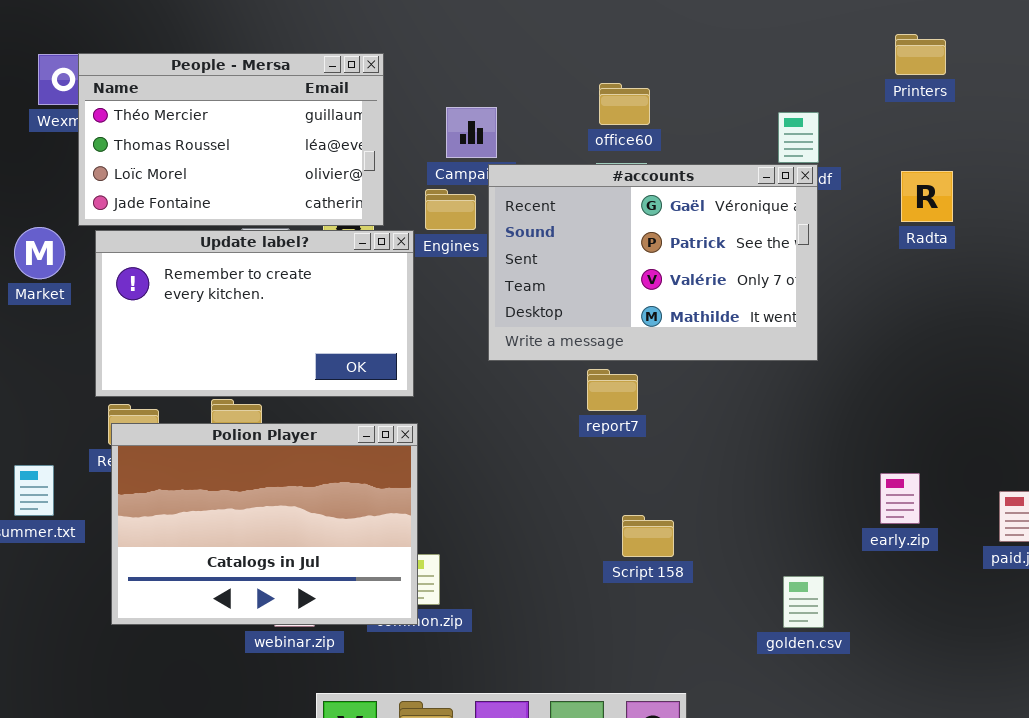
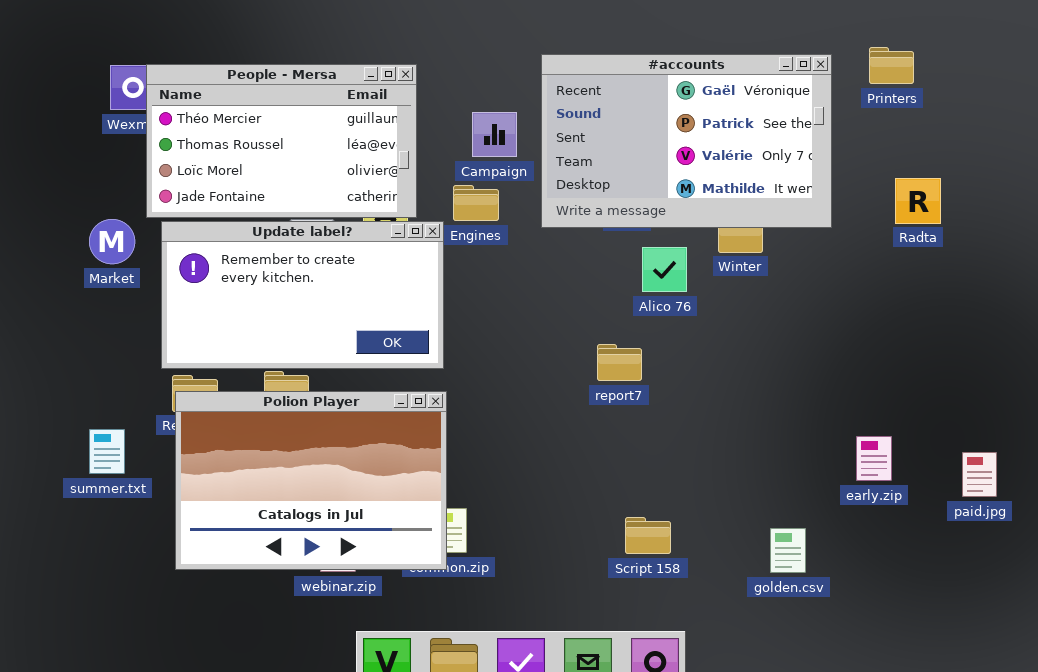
#accounts: [488,164,818,361] -> [541,54,832,228], moved
Radta: [901,171,953,222] -> [895,178,941,224], moved
Script 158: [622,515,674,557] -> [625,517,671,554], moved

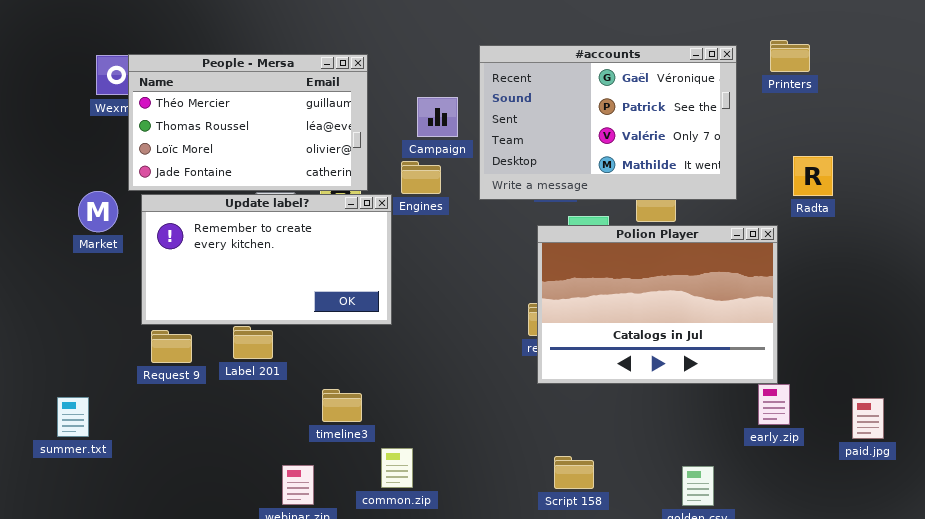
Polion Player: [175,391,447,570] -> [537,225,778,384], moved
summer.txt: [89,429,125,474] -> [57,397,89,437], moved

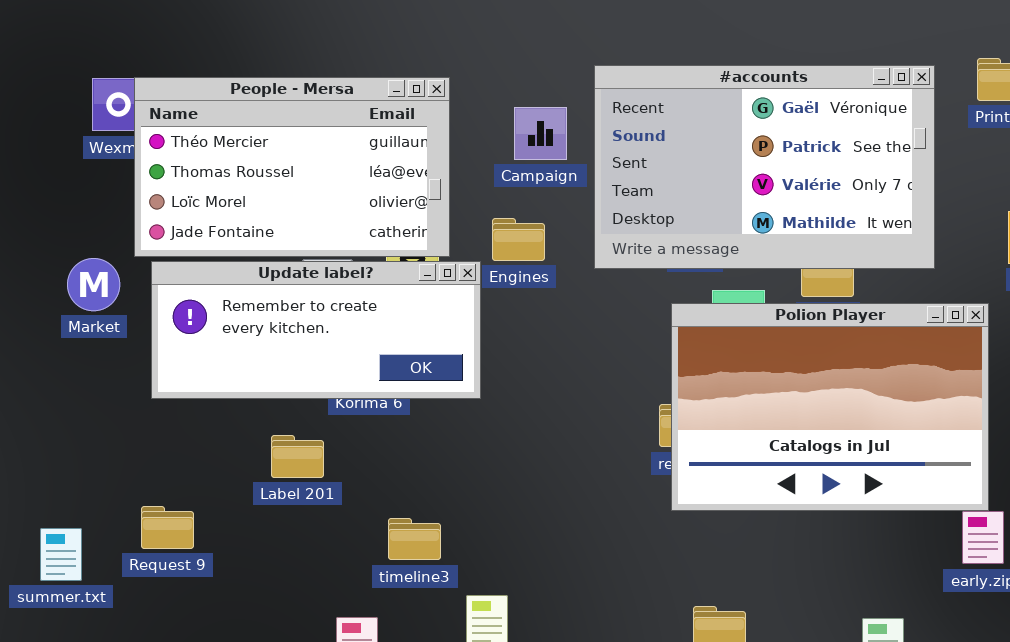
Campaign: [417,97,458,137] -> [514,107,567,160], moved
Update label?: [141,194,392,325] -> [151,261,481,399], resized
Request 9: [151,330,192,363] -> [141,506,194,549], moved

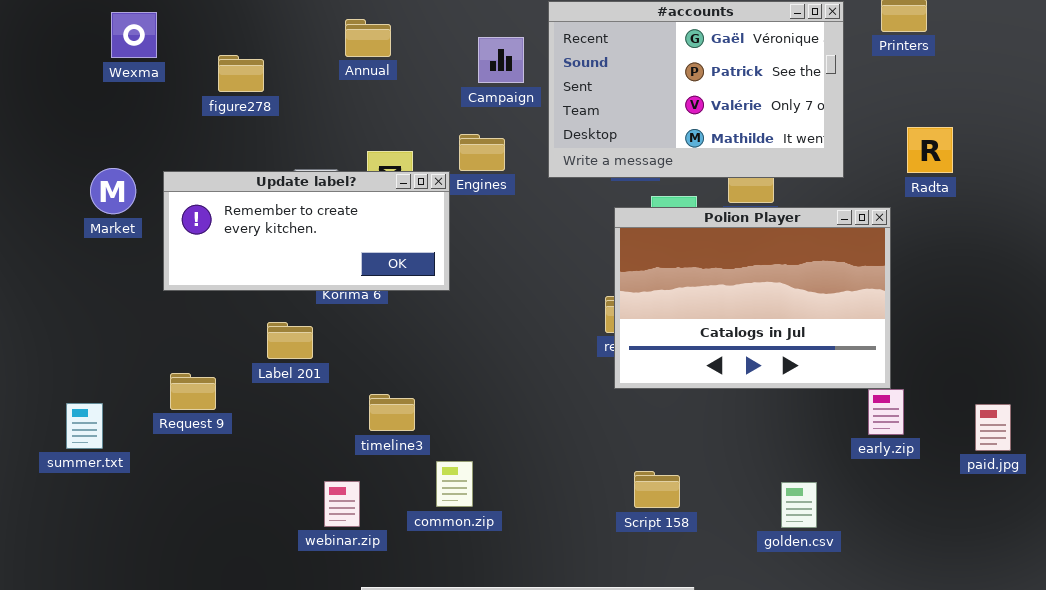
People - Mersa: [134,77,450,257] -> none, closed
Request 9: [141,506,194,549] -> [170,373,216,410], moved

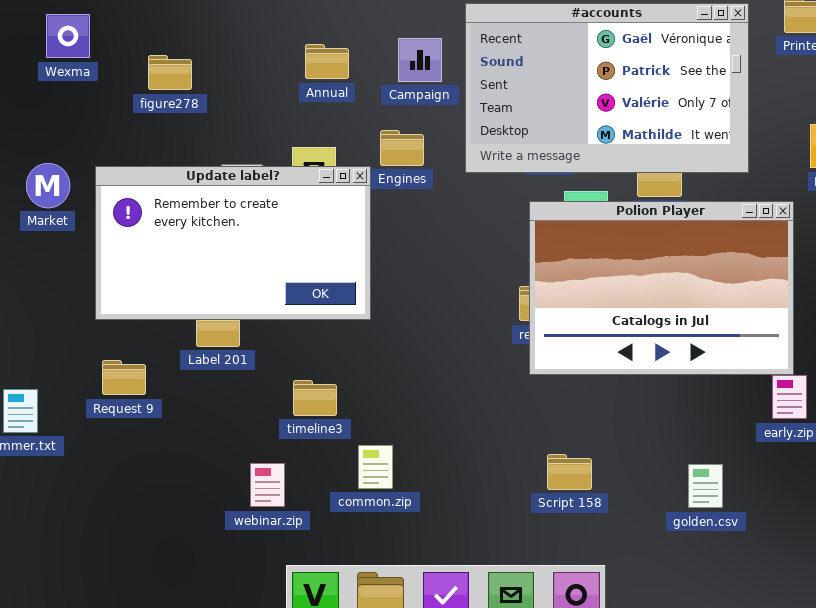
Annual: [345,19,391,57] -> [305,44,349,79], moved
Update label?: [163,171,450,291] -> [95,166,371,320], resized

